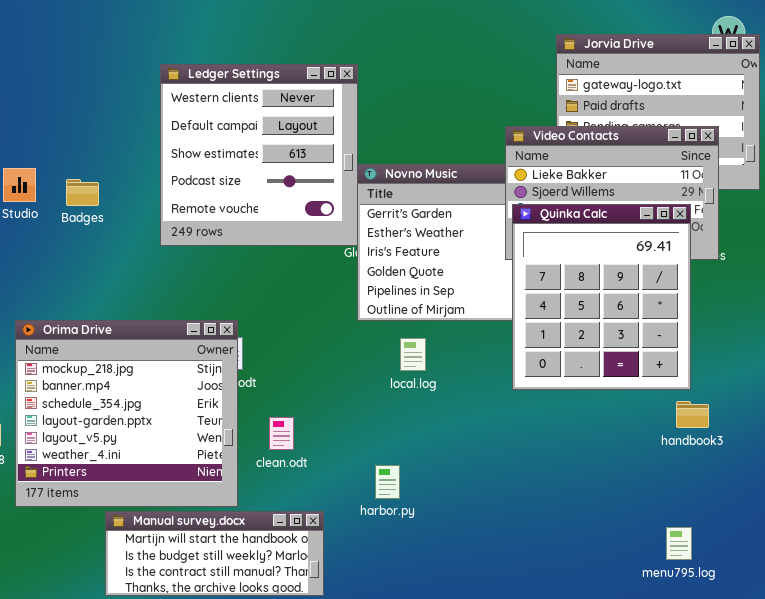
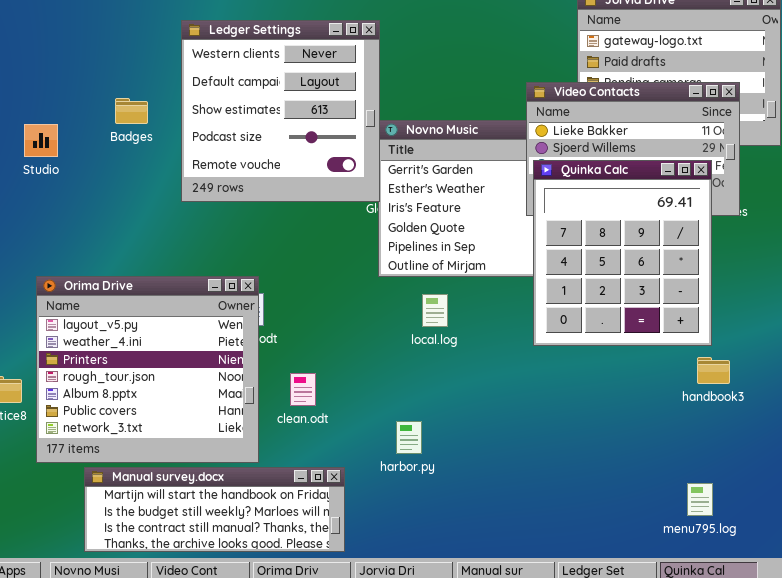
Badges: [66,179,99,206] -> [115,98,148,124], moved
Orima Drive: [15,320,238,507] -> [36,276,259,463], scrolled down 4 rows
Manual survey.docx: [105,511,324,596] -> [84,467,345,552], resized

